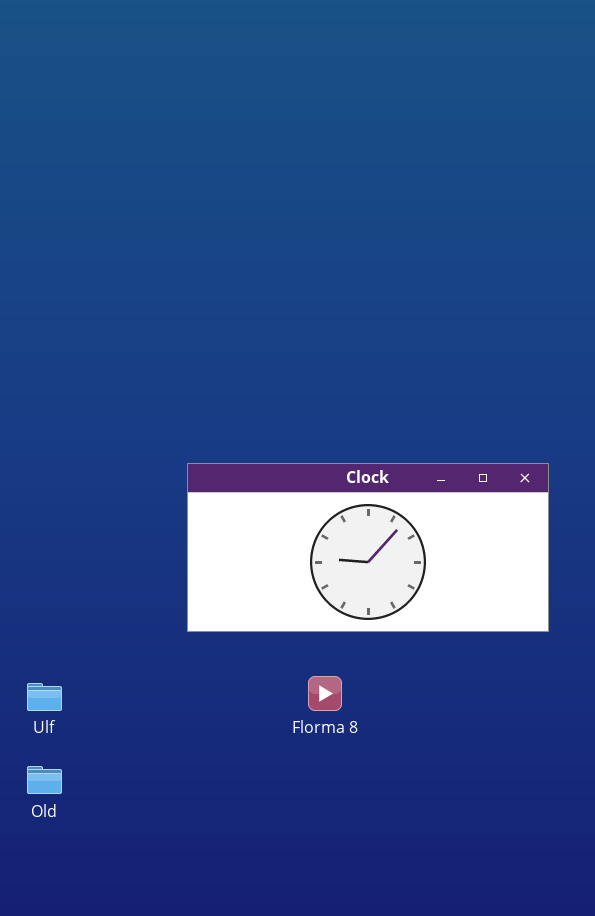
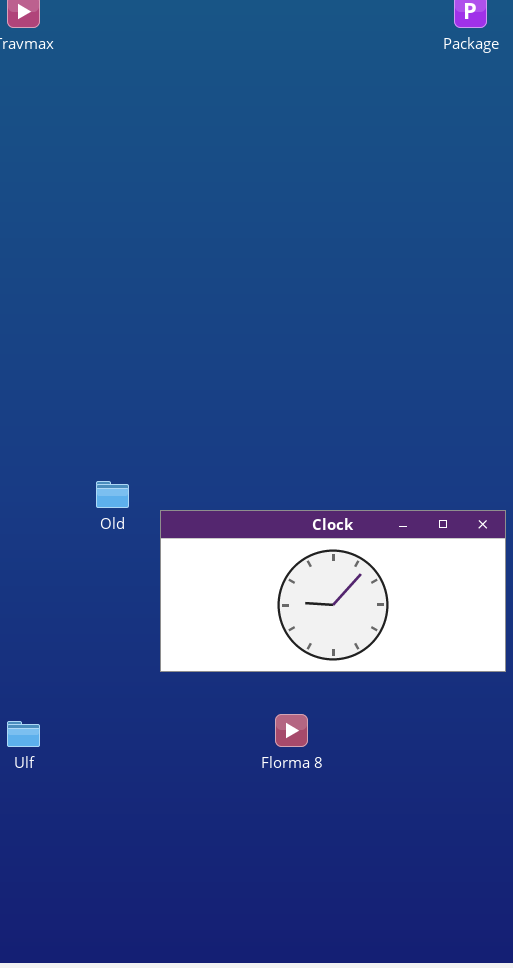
Old: [27,766,62,794] -> [96,481,129,508], moved

